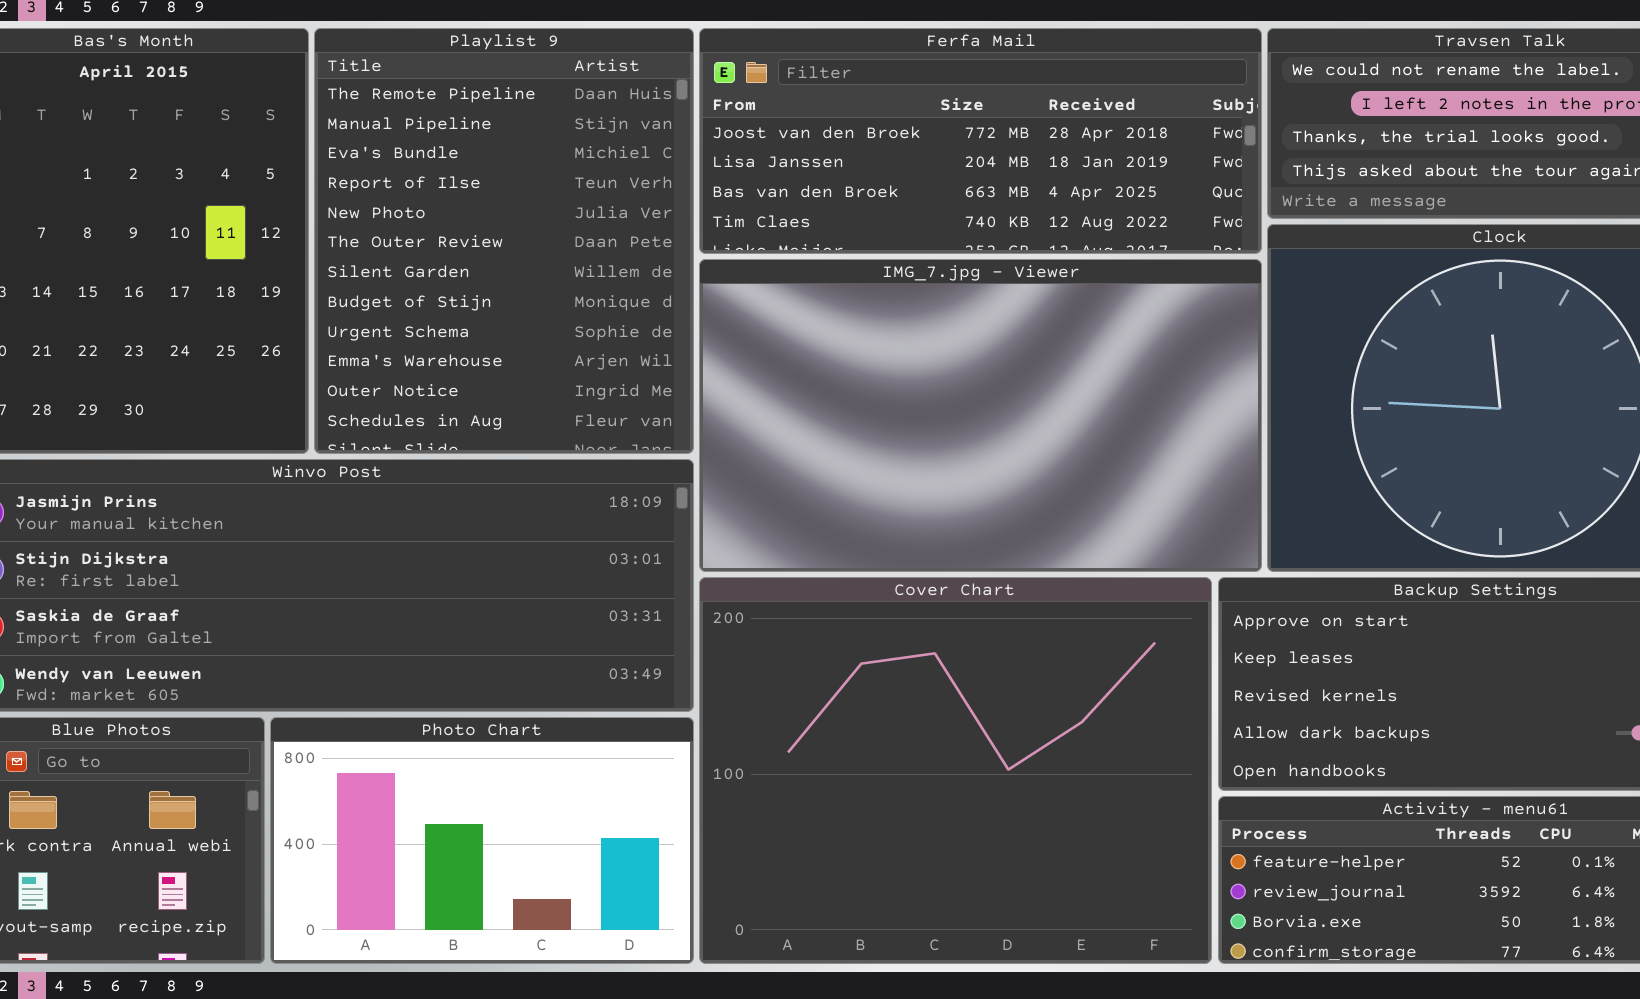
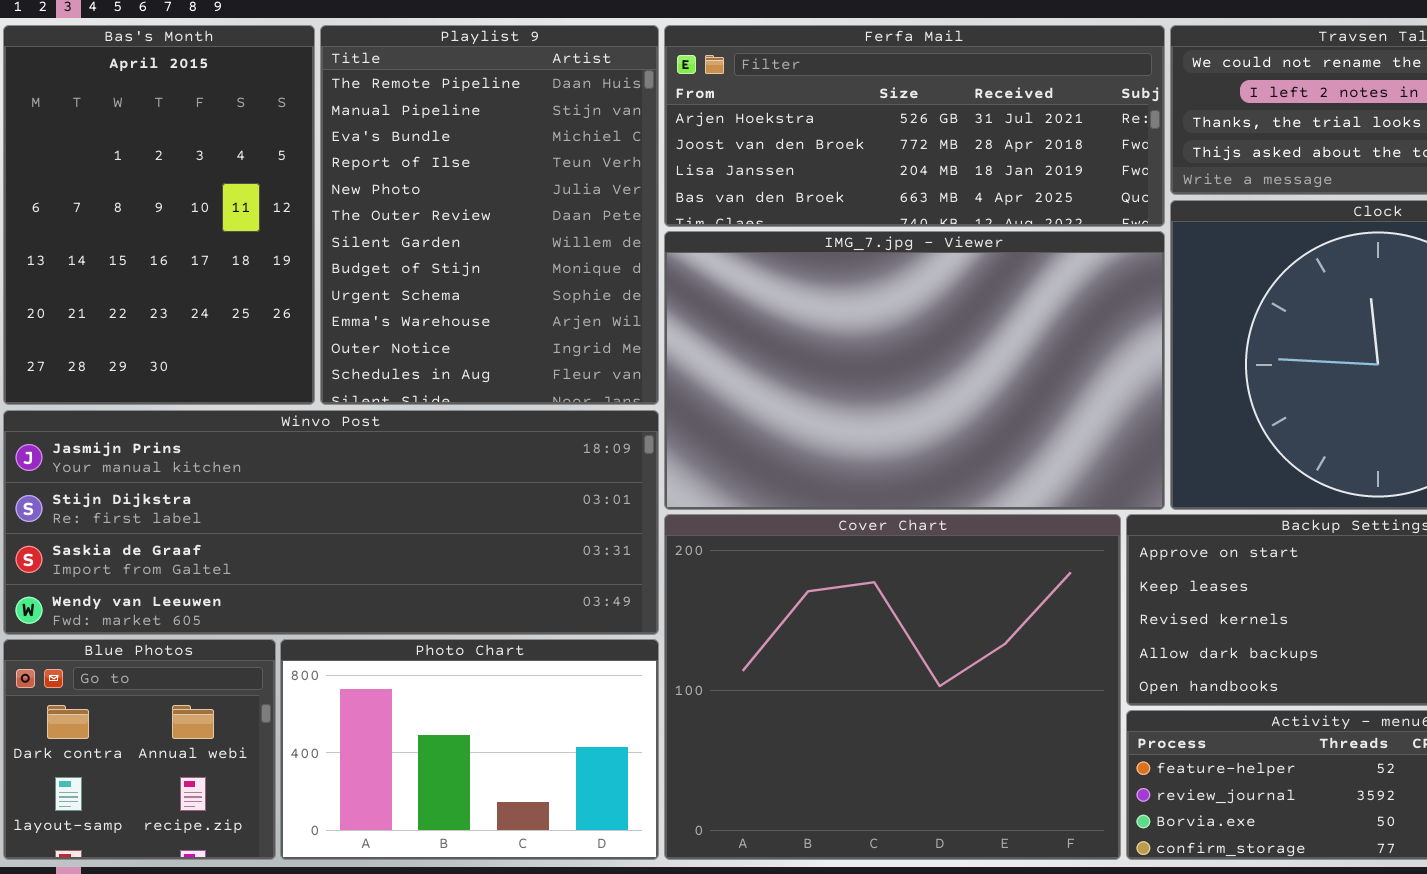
Ferfa Mail: [699,28,1262,254] -> [664,25,1165,227], scrolled up 1 row

